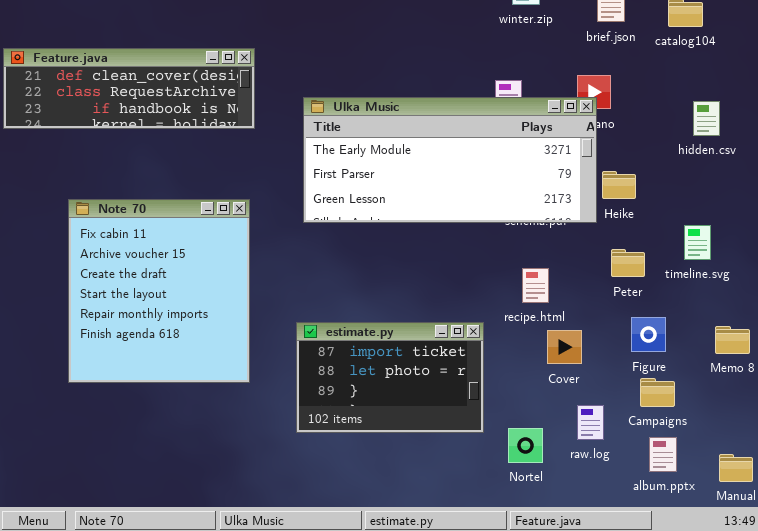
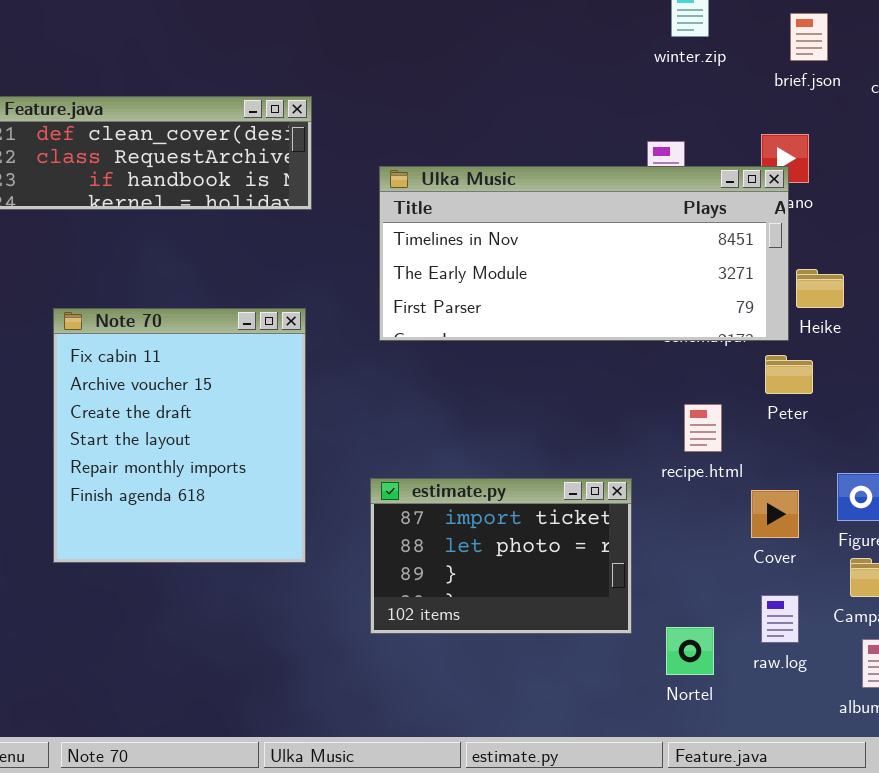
Ulka Music: [303,97,597,223] -> [379,166,789,341], scrolled up 1 row
Peter: [611,249,645,277] -> [765,355,813,394], moved
Cover: [547,330,582,364] -> [751,490,799,538], moved

